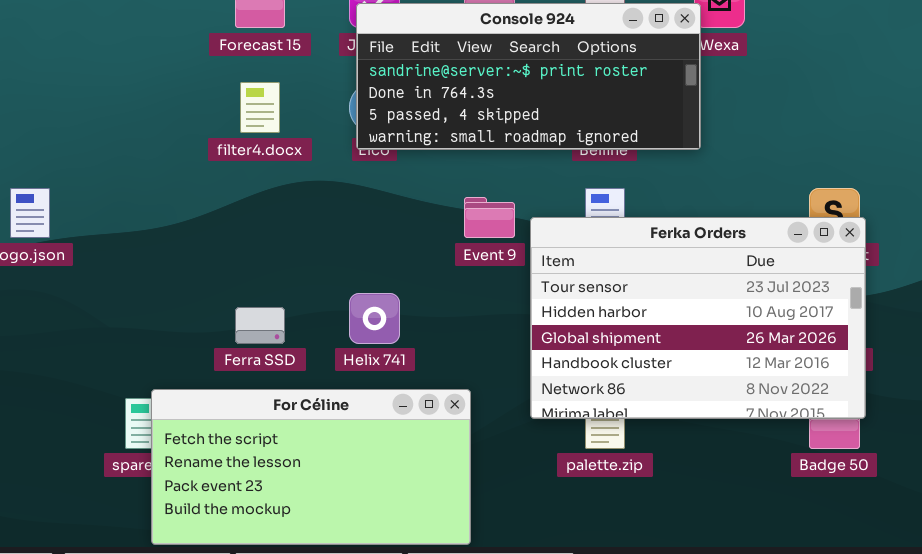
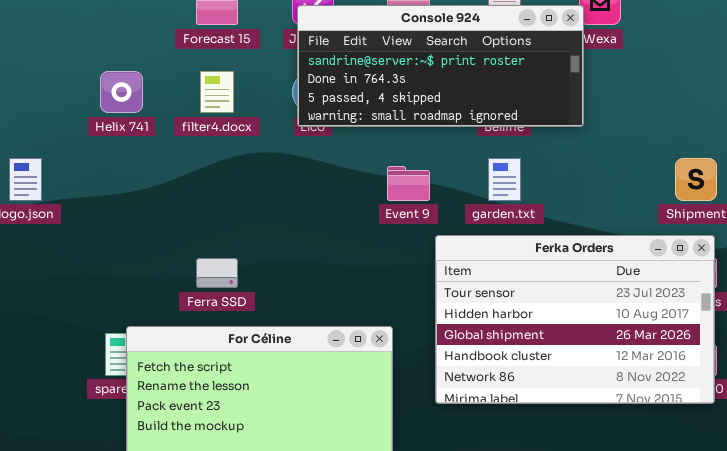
Ferka Orders: [530,217,866,419] -> [435,235,715,404], moved
Helix 741: [349,293,400,344] -> [100,71,143,113], moved

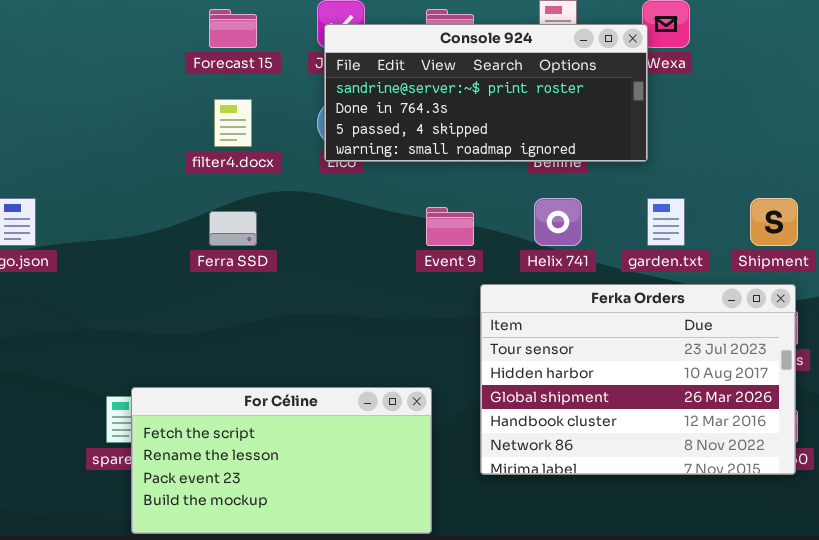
Helix 741: [100,71,143,113] -> [534,198,582,246], moved
garden.txt: [488,158,521,201] -> [647,198,685,246], moved
Ferra SSD: [196,258,238,288] -> [209,211,257,246], moved

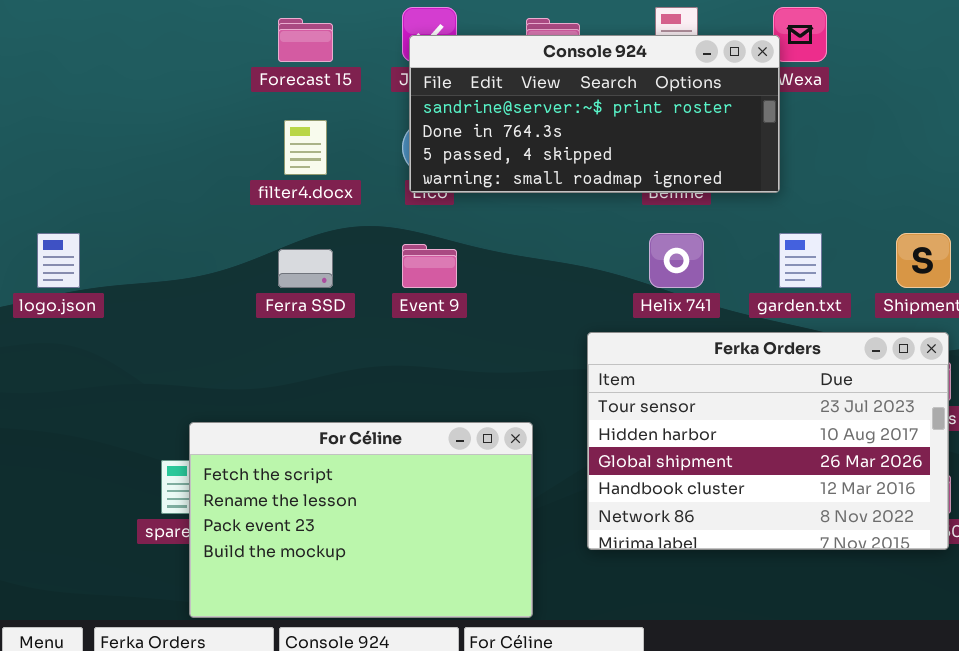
Event 9: [426,207,474,246] -> [402,244,457,288], moved
For Céline: [131,387,432,534] -> [189,422,533,618], resized

